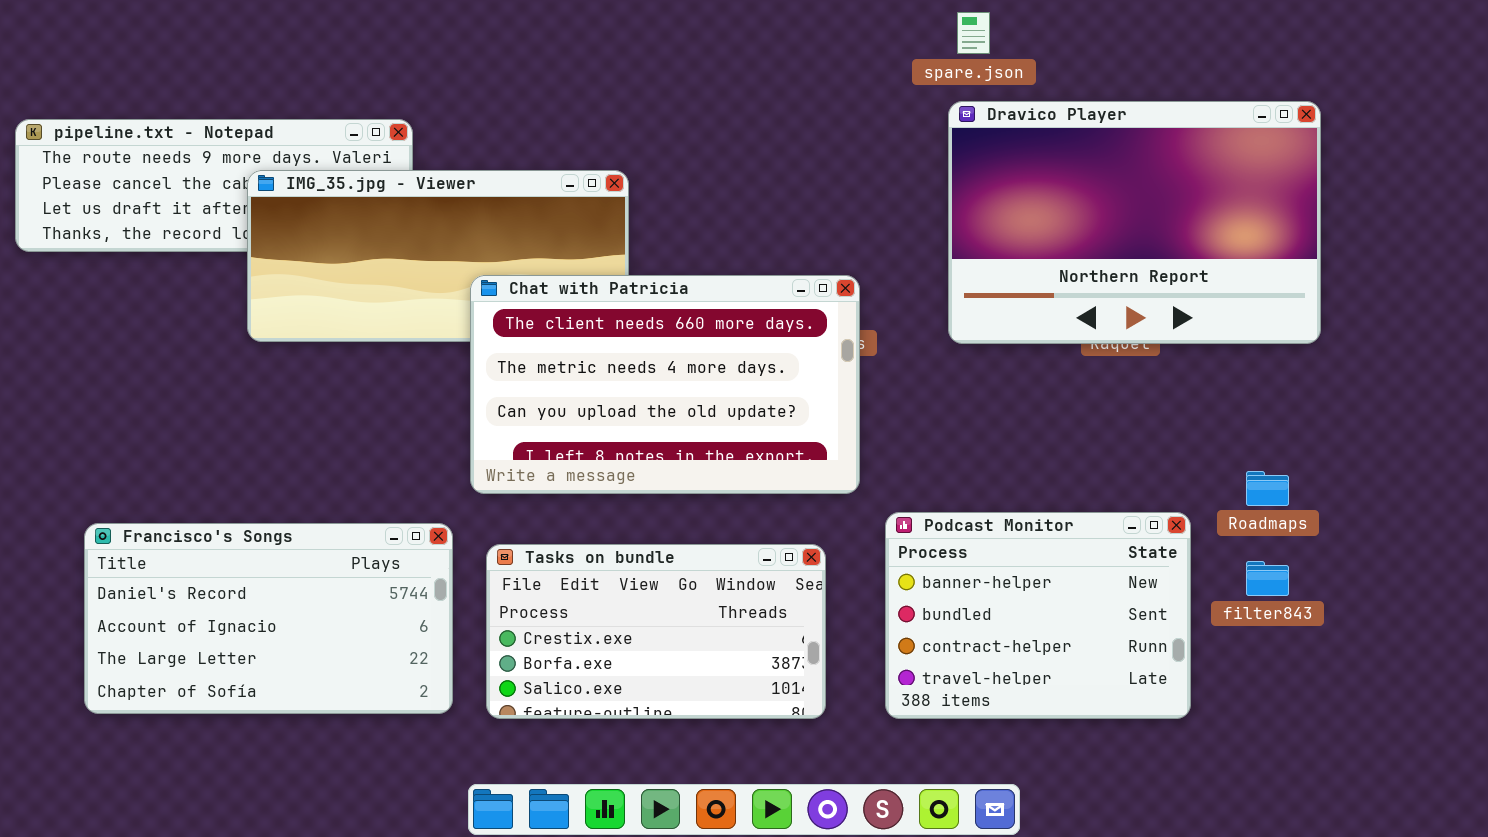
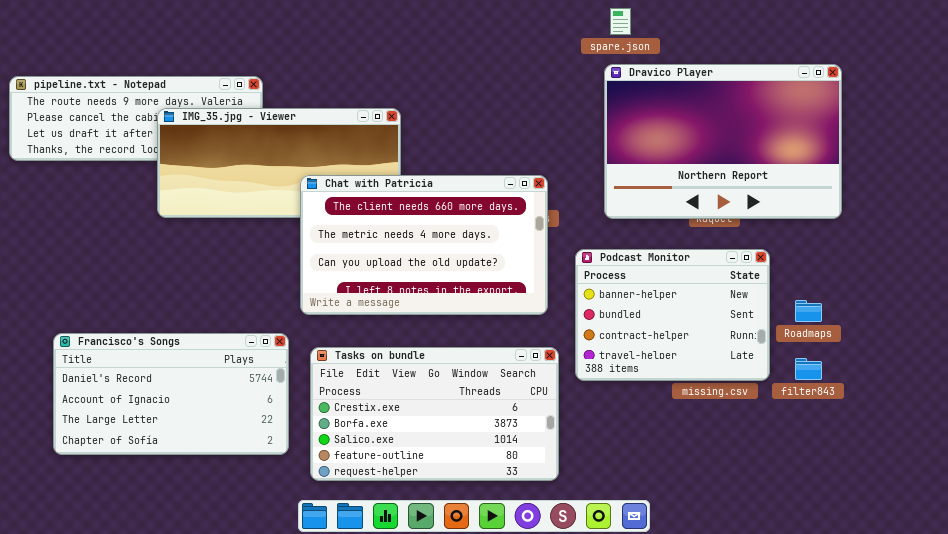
Podcast Monitor: [885,512,1191,719] -> [575,249,770,381], moved
Tasks on bundle: [486,544,826,719] -> [310,347,559,481], resized

